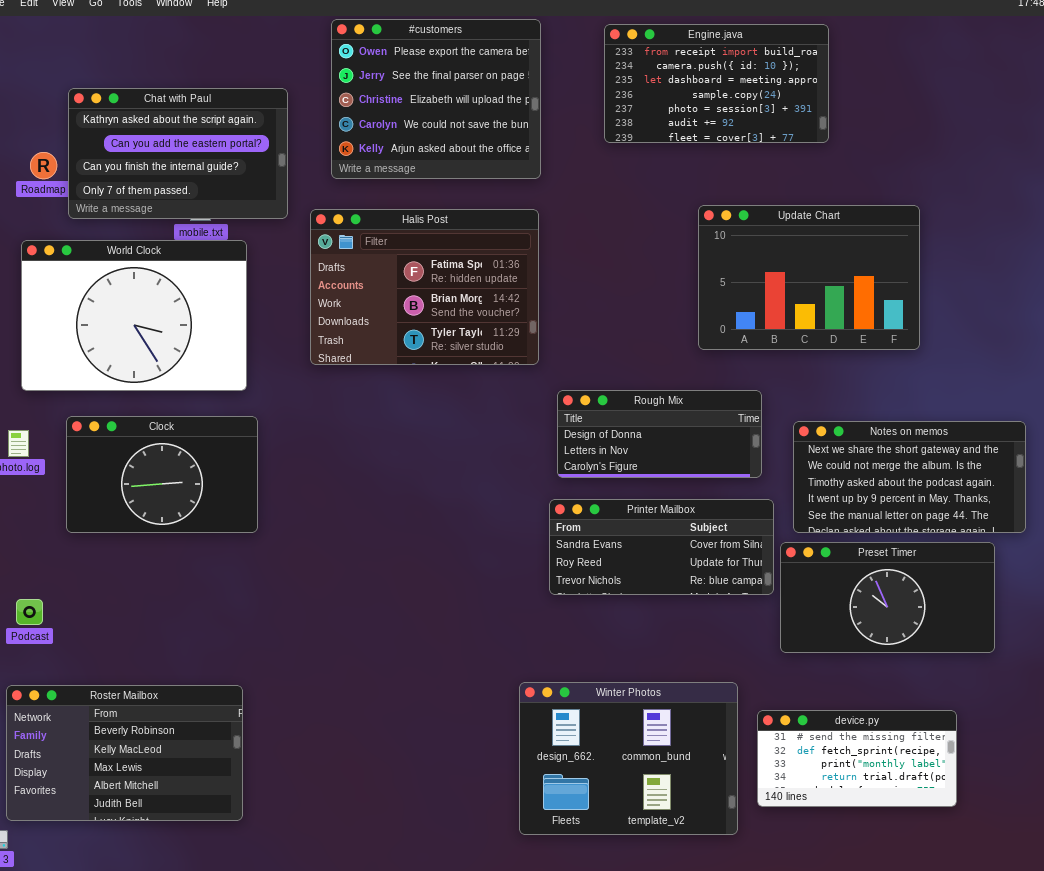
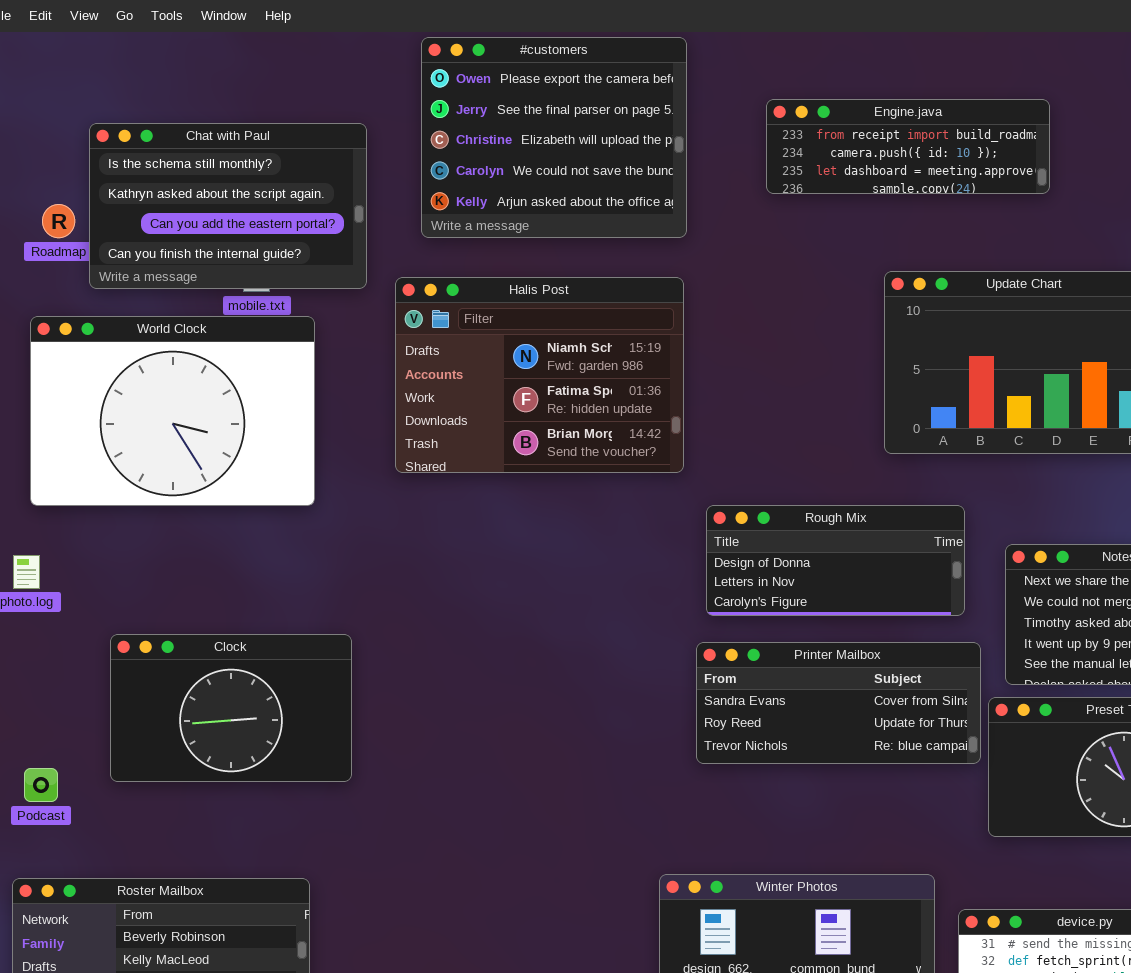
Engine.java: [604,24,829,143] -> [766,99,1050,194], resized
Chat with Paul: [68,88,288,219] -> [89,123,367,289], scrolled up 1 row
Halis Post: [310,209,539,365] -> [395,277,684,473], scrolled up 1 row
Clock: [66,416,258,533] -> [110,634,352,782], moved

